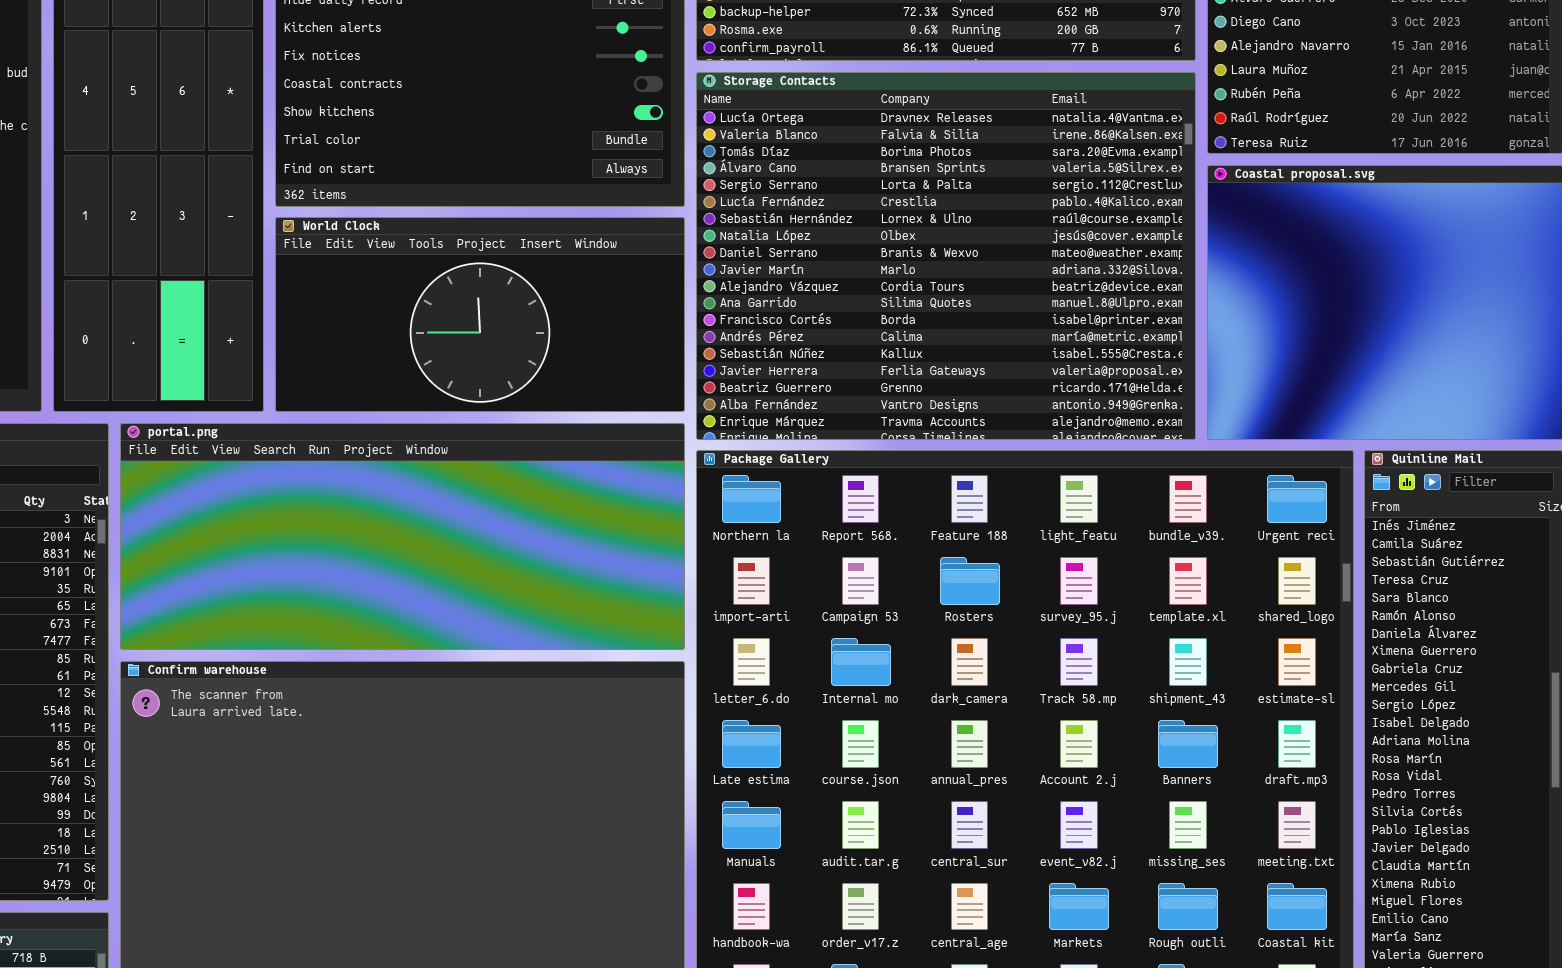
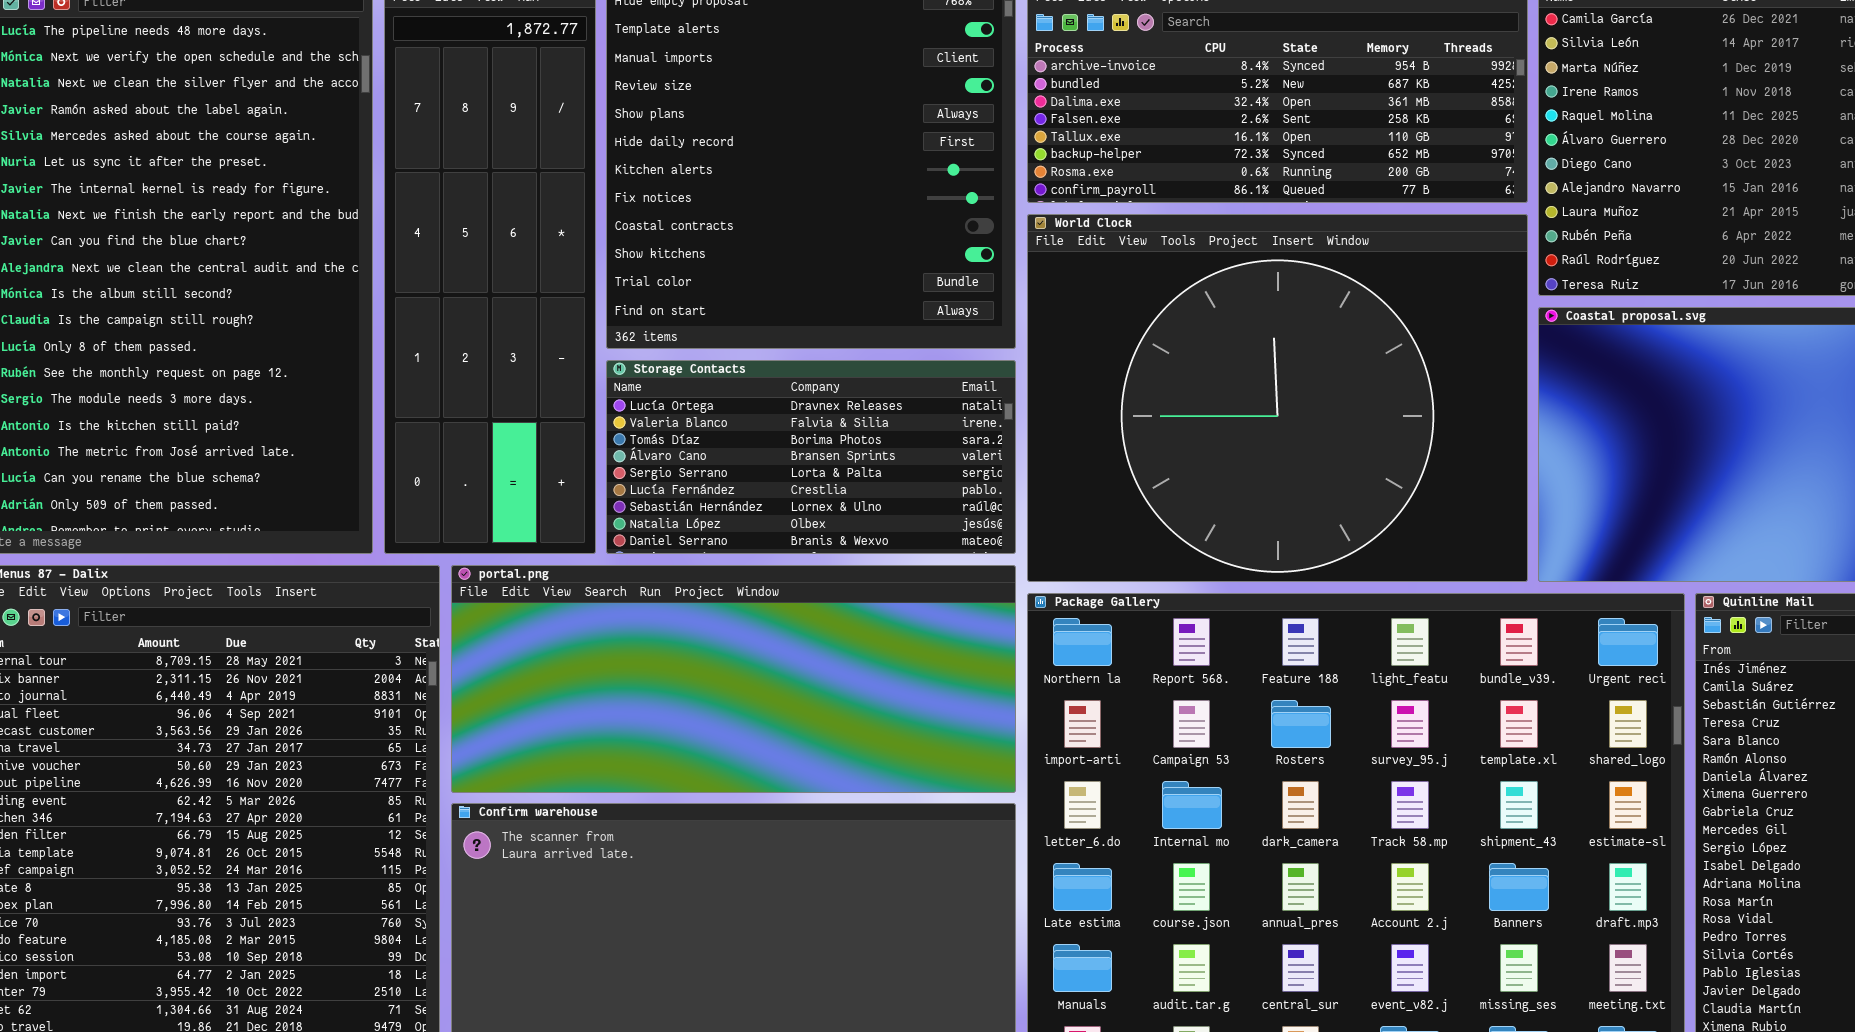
Storage Contacts: [696,72,1196,440] -> [606,360,1016,554], moved, resized
World Clock: [275,217,685,412] -> [1027,214,1528,582], moved, resized

